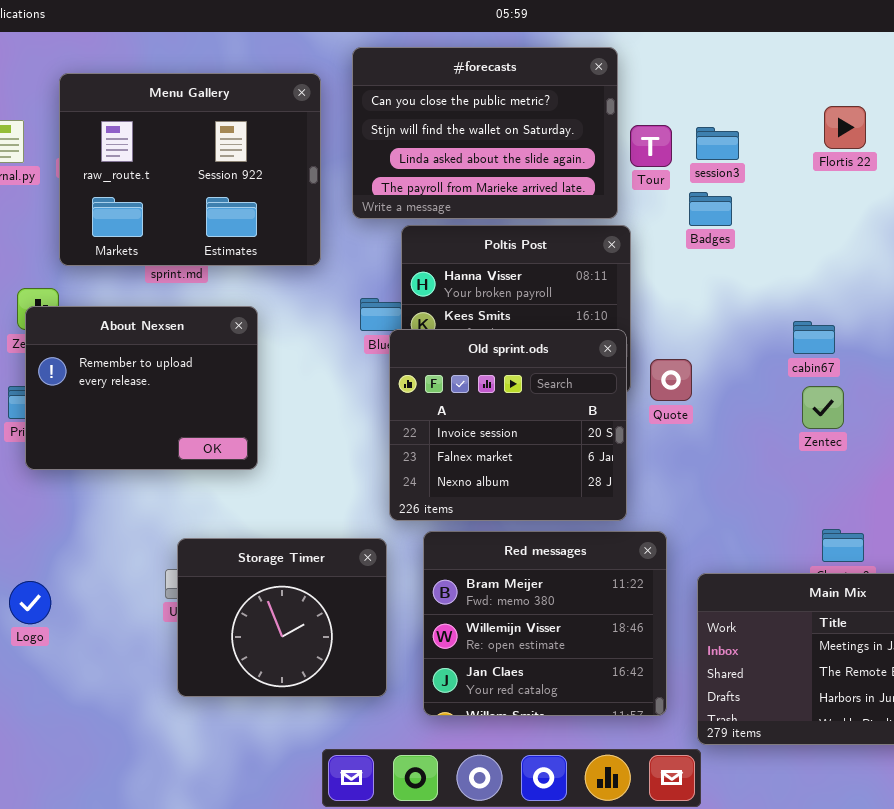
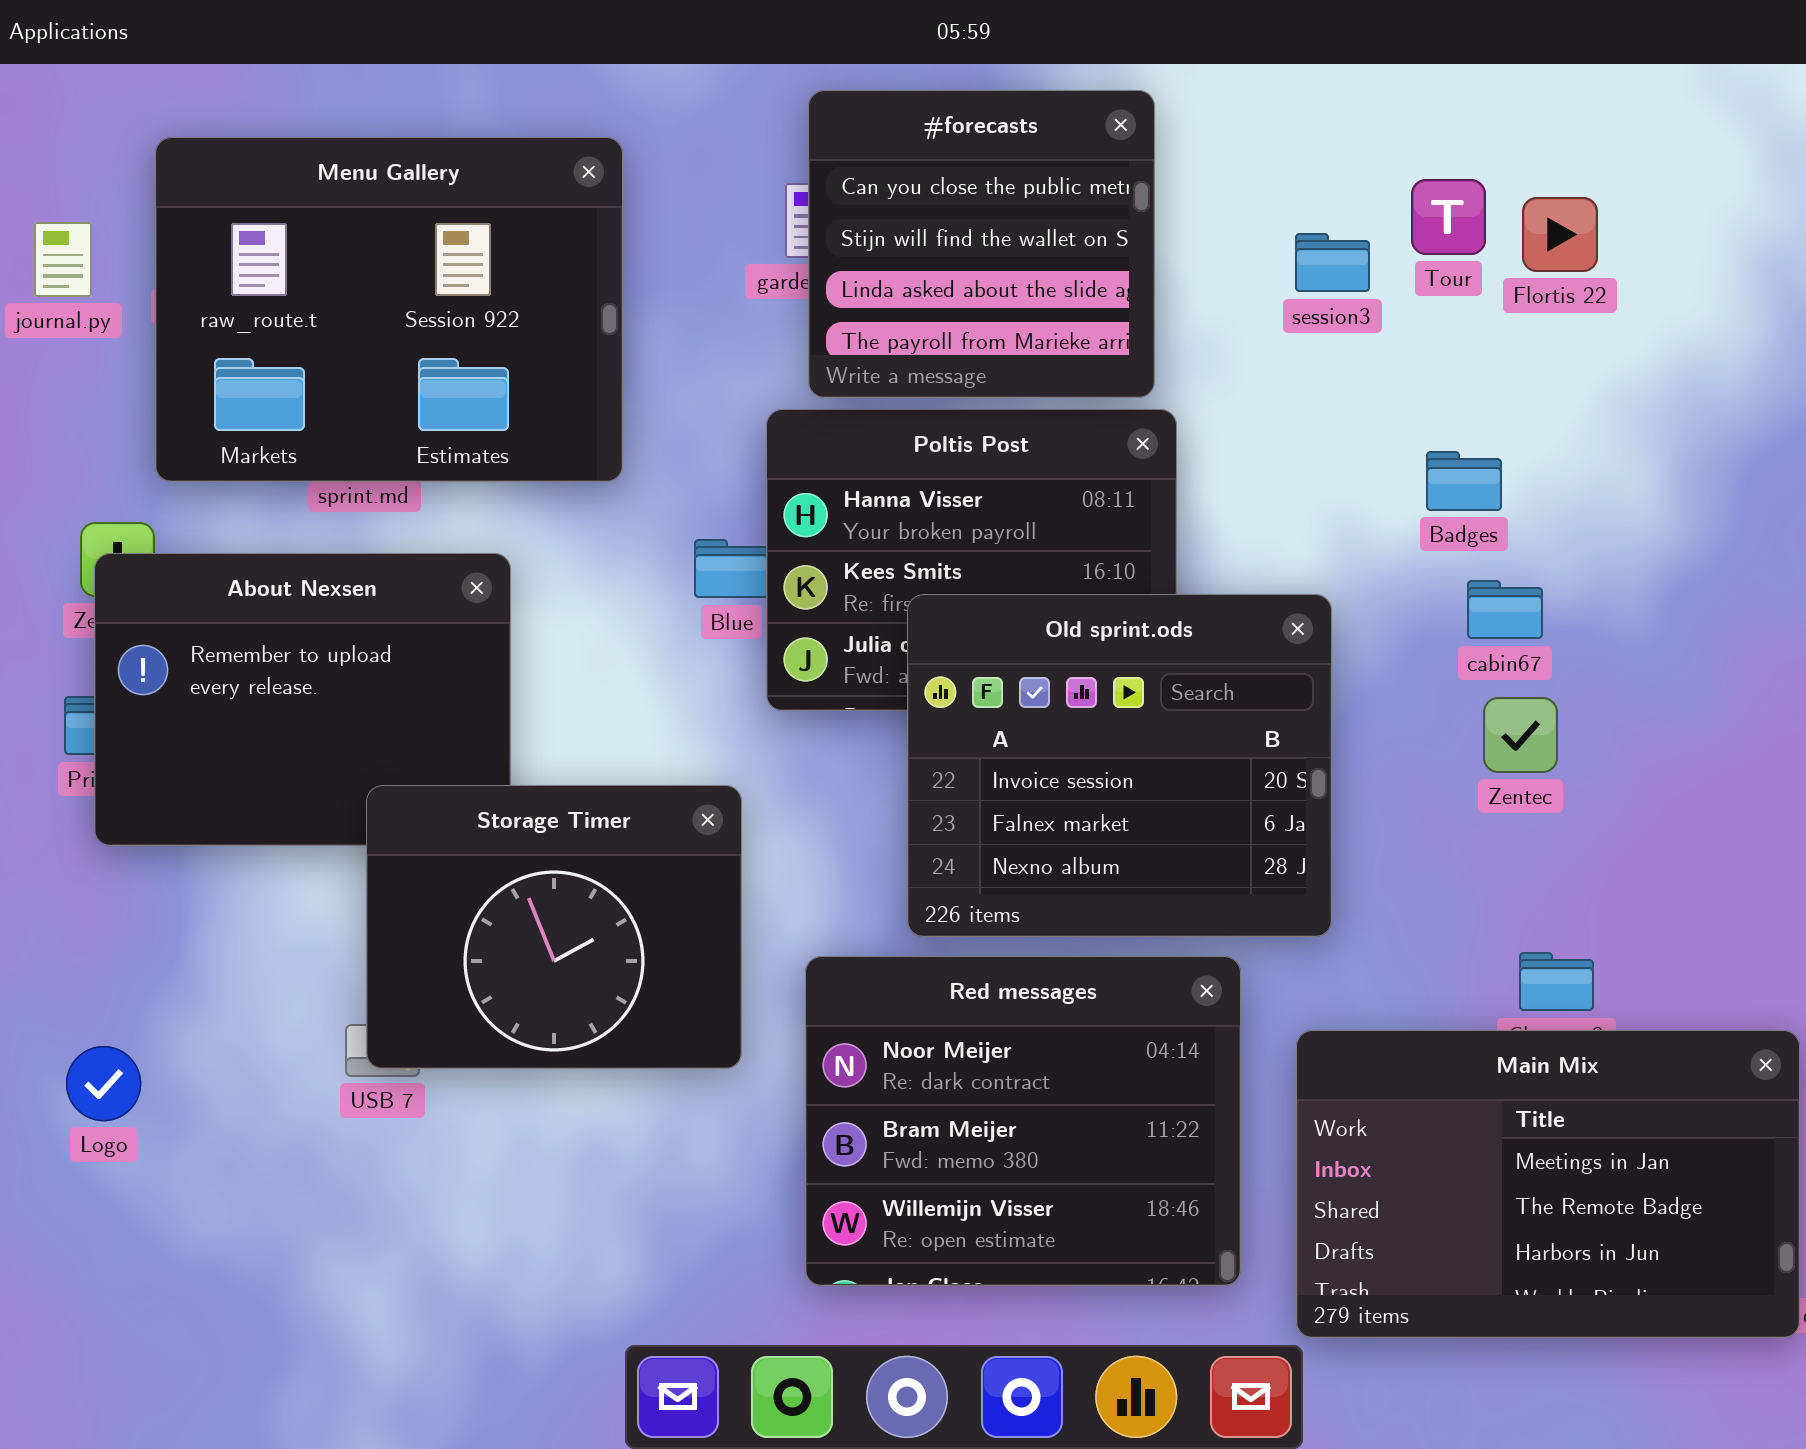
#forecasts: [352,47,618,219] -> [808,90,1155,398], resized
Tour: [630,125,672,167] -> [1411,179,1486,255], moved
Badges: [689,192,732,226] -> [1426,451,1502,511], moved
Old sprint.ods: [389,329,627,521] -> [907,594,1332,937], moved
Red messages: [423,531,667,716] -> [805,956,1241,1286], scrolled up 1 row
Storage Timer: [177,538,387,697] -> [366,785,742,1069], moved

